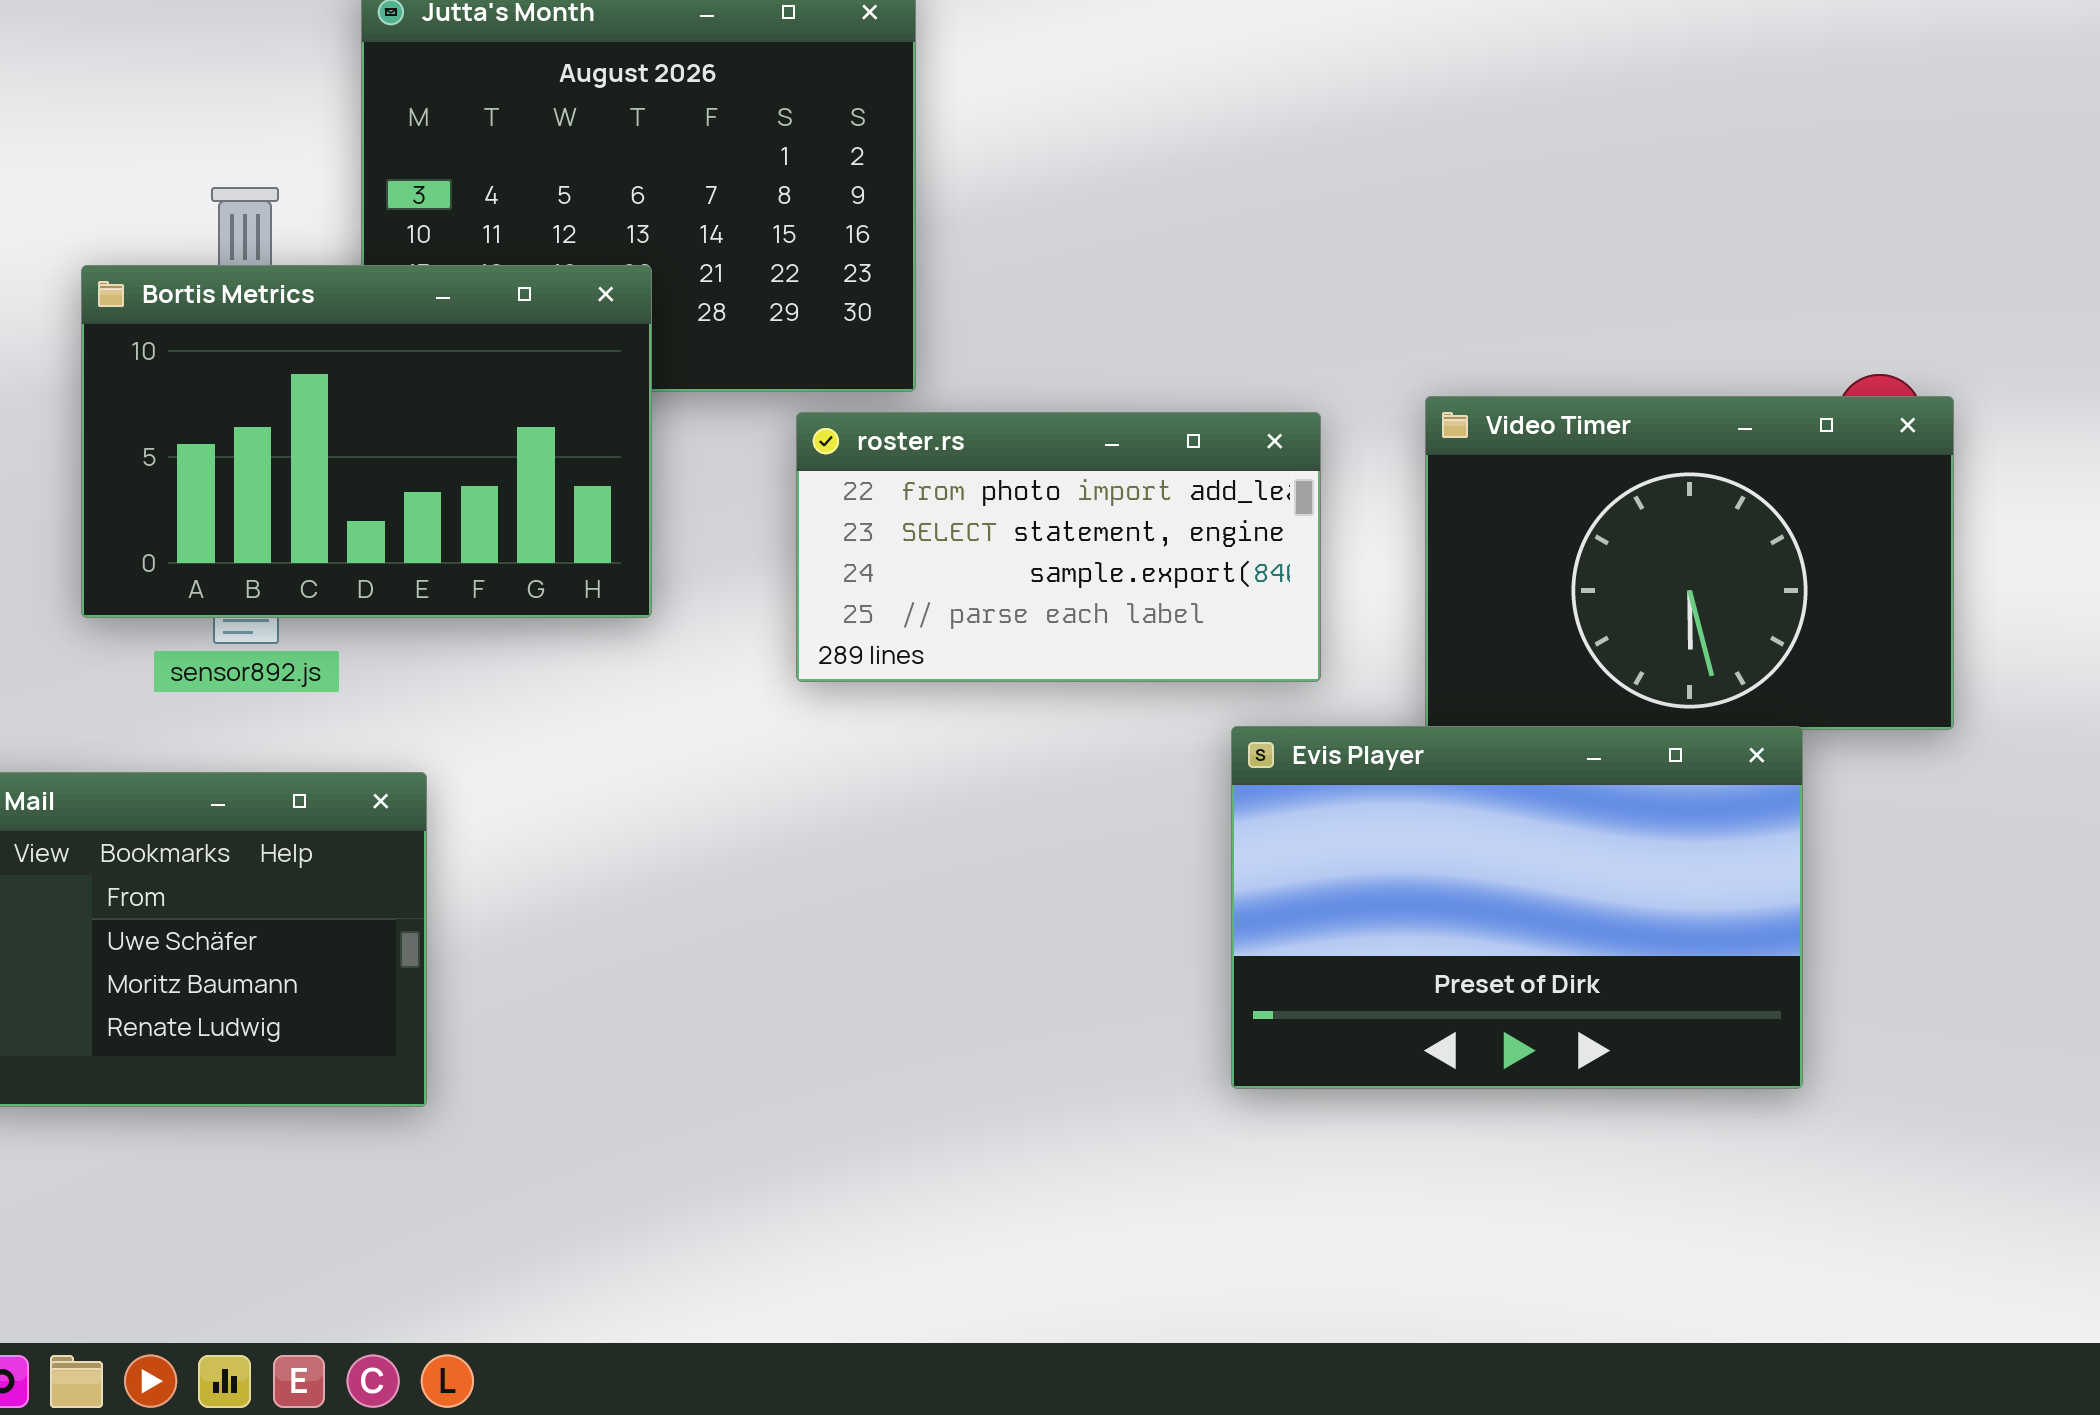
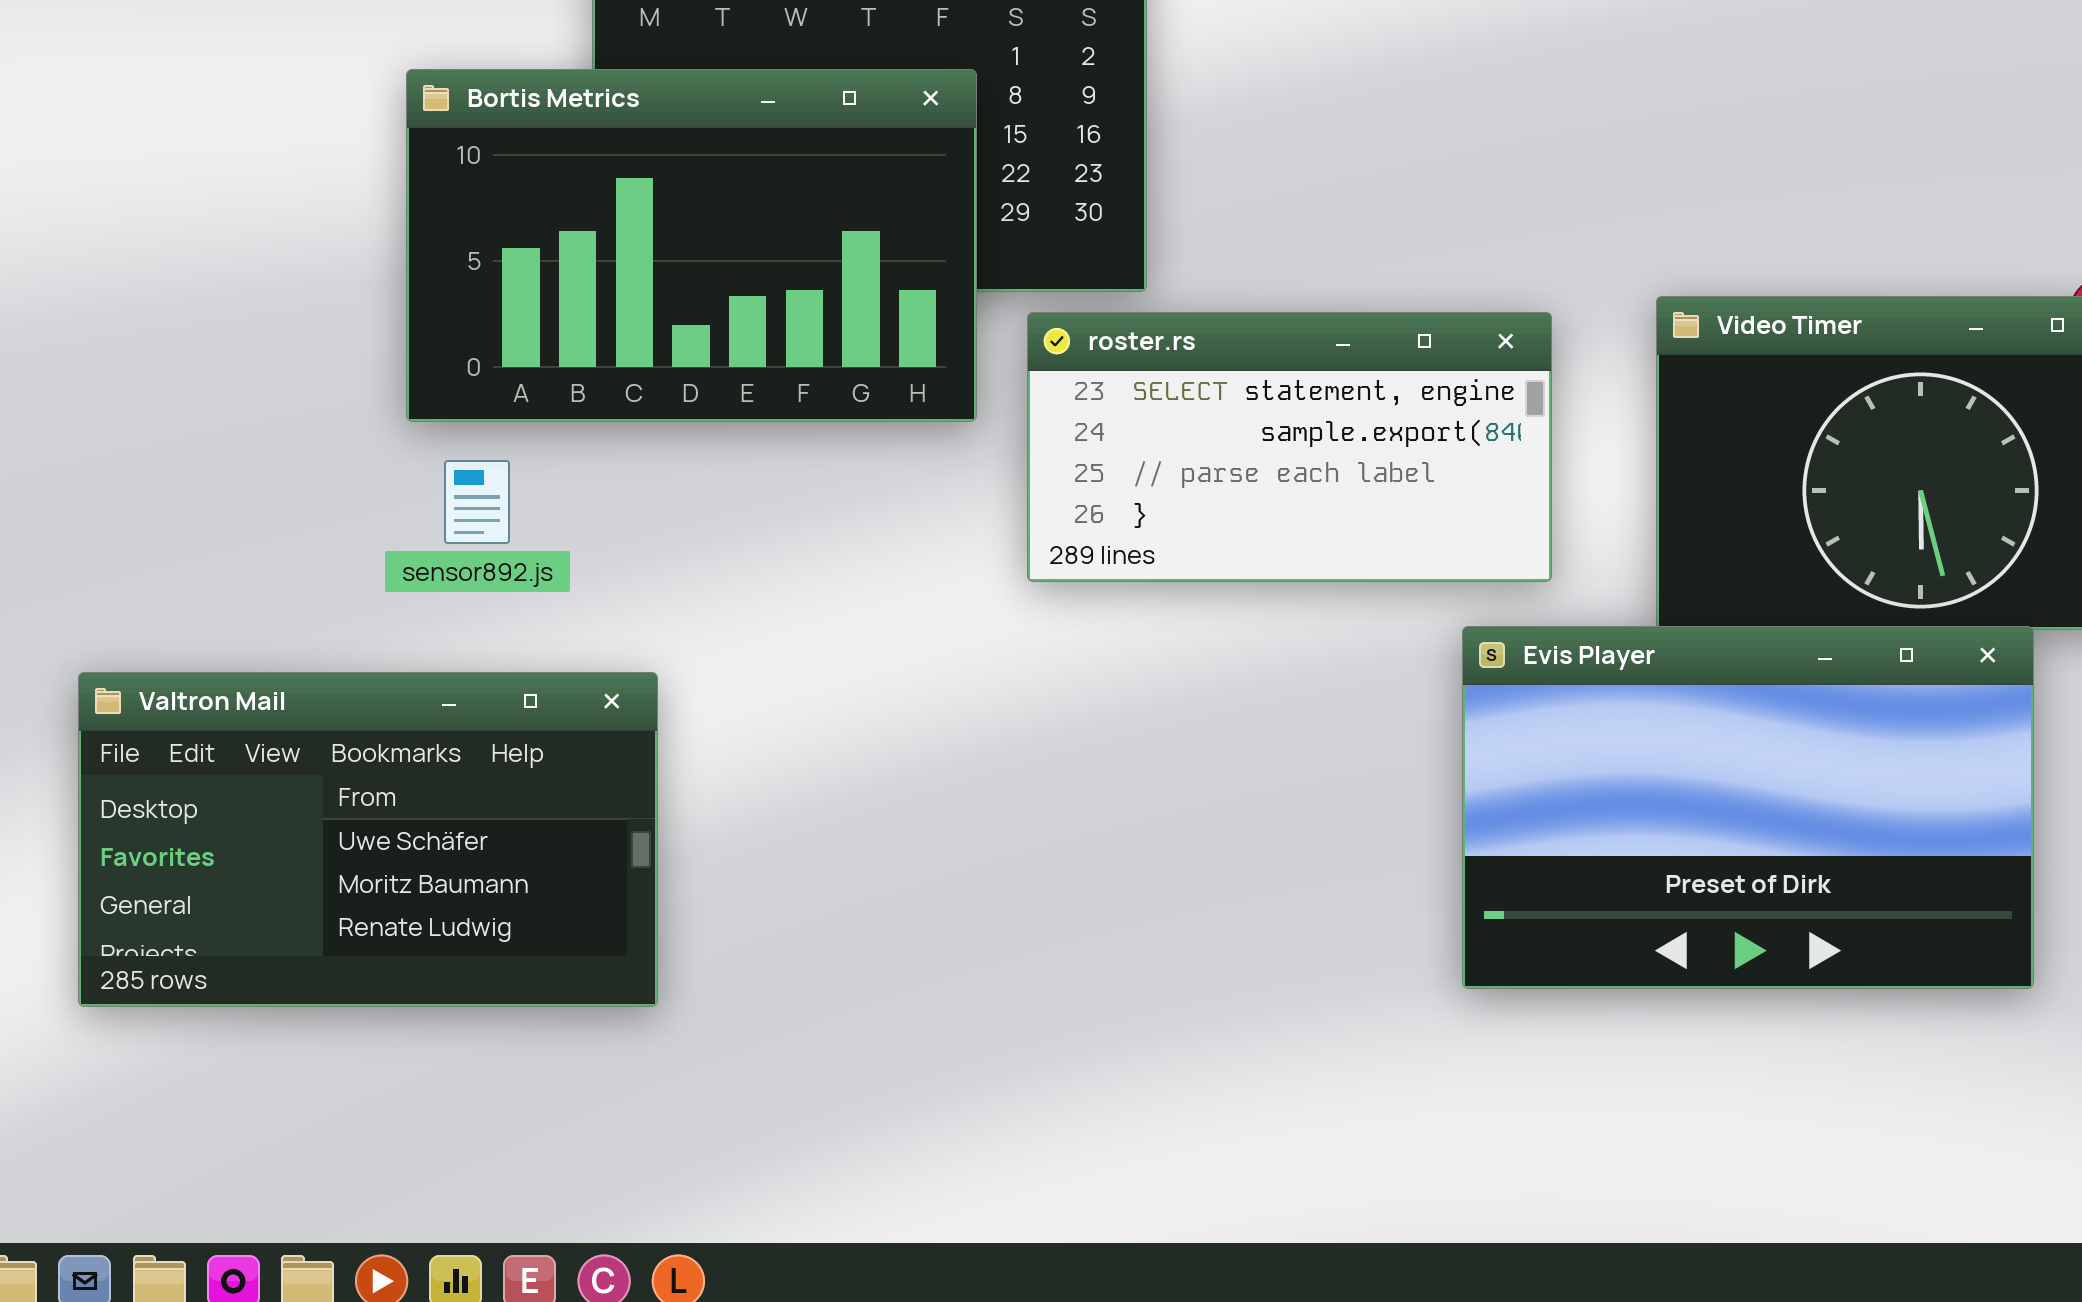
Bortis Metrics: [81,265,652,618] -> [406,69,977,422], moved
roster.rs: [796,412,1321,682] -> [1027,312,1552,582], scrolled down 1 row

